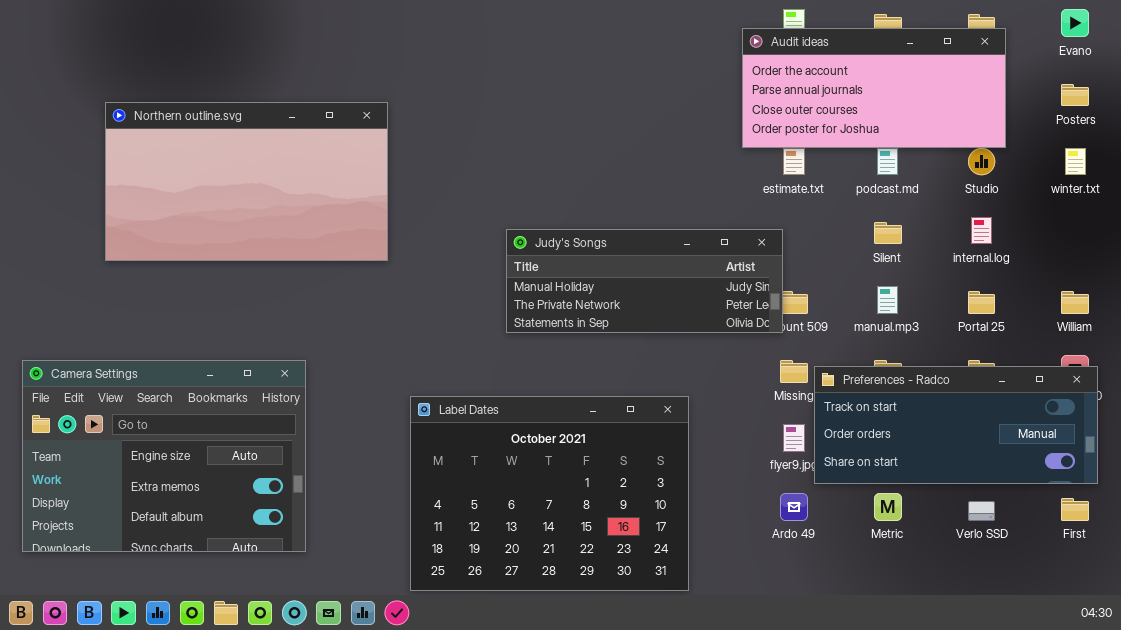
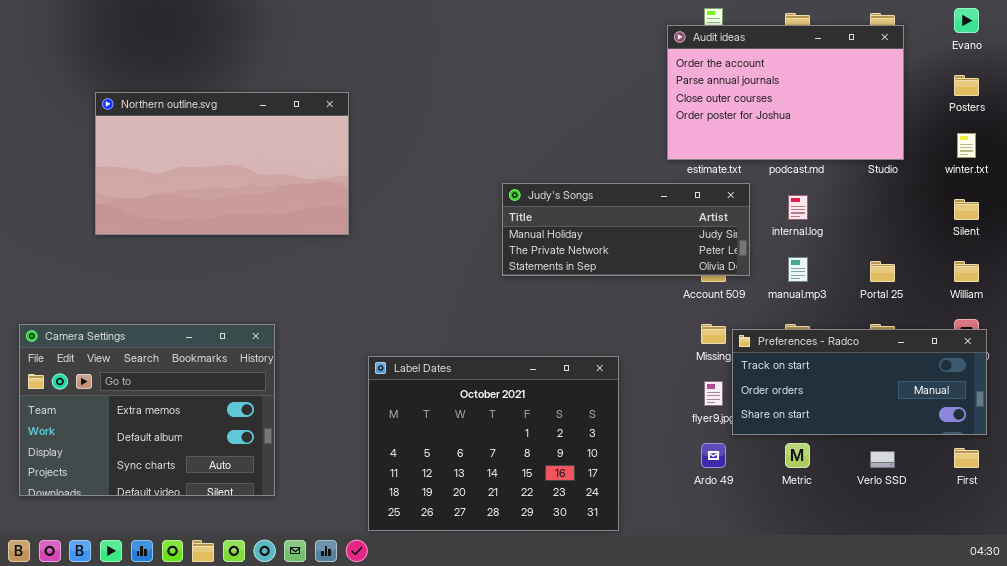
Audit ideas: [742,28,1006,148] -> [667,25,904,160], resized
internal.log: [971,217,992,244] -> [788,195,808,220], moved
Silent: [874,222,902,244] -> [954,199,979,220], moved
Judy's Songs: [506,229,783,333] -> [502,183,750,276], moved
Camera Settings: [22,360,306,552] -> [19,324,275,496], scrolled down 1 row

